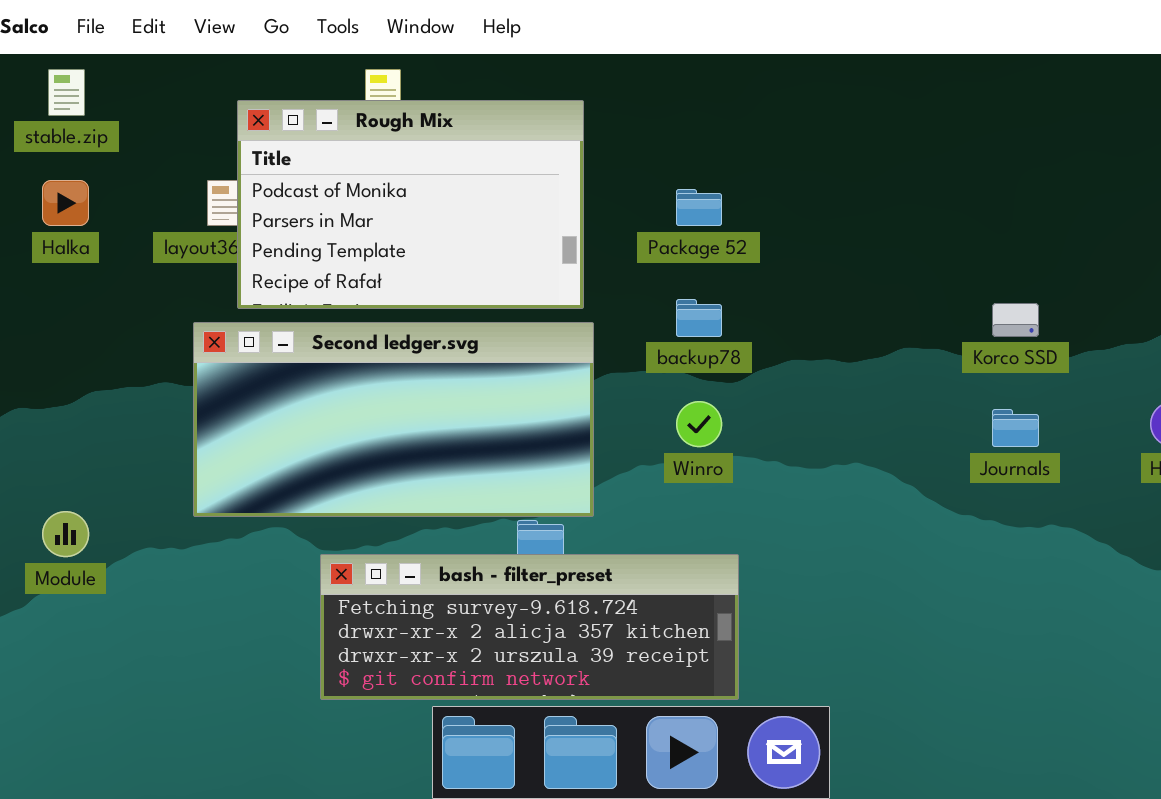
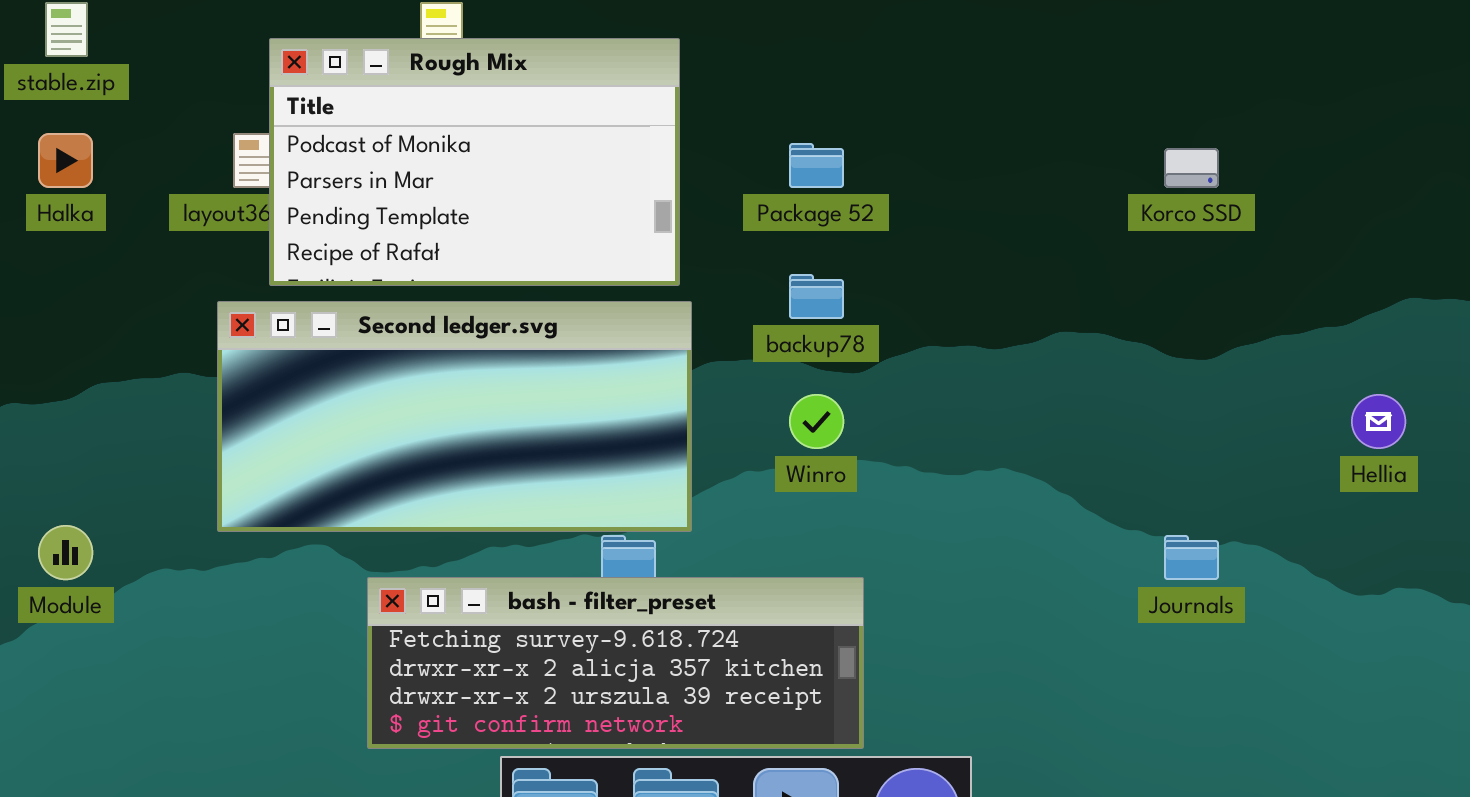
Korco SSD: [992,303,1039,337] -> [1164,148,1219,188], moved
Journals: [992,409,1039,447] -> [1164,535,1219,580], moved

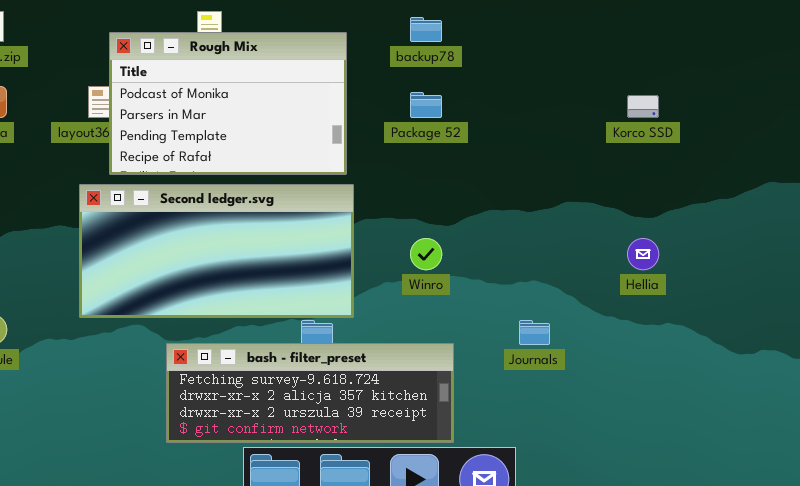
backup78: [789,274,844,319] -> [410,17,442,42], moved
Hellia: [1351,394,1406,449] -> [627,238,659,270], moved
Journals: [1164,535,1219,580] -> [519,320,550,345], moved

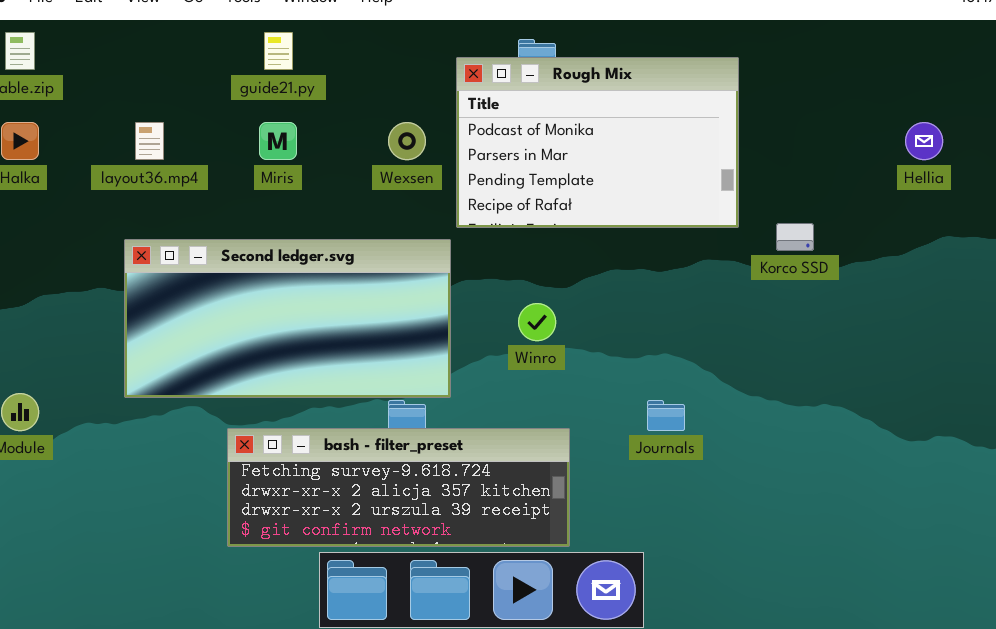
Rough Mix: [109,32,347,175] -> [456,57,739,228], moved
Korco SSD: [627,95,659,118] -> [776,223,814,251], moved
Hellia: [627,238,659,270] -> [905,122,943,160], moved

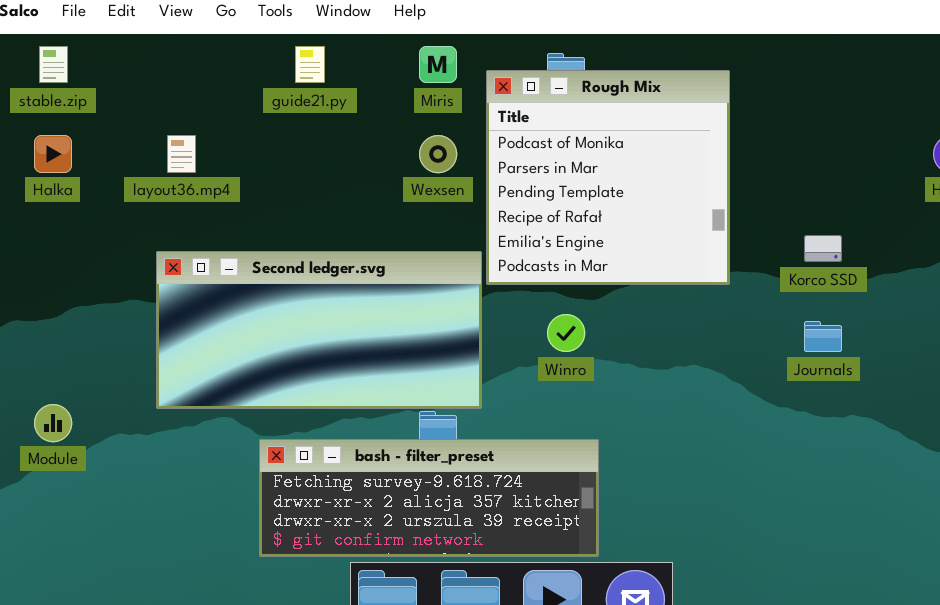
Rough Mix: [456,57,739,228] -> [486,70,730,285], resized
Miris: [259,122,297,160] -> [419,46,457,83], moved
Journals: [647,400,685,431] -> [804,321,842,352], moved

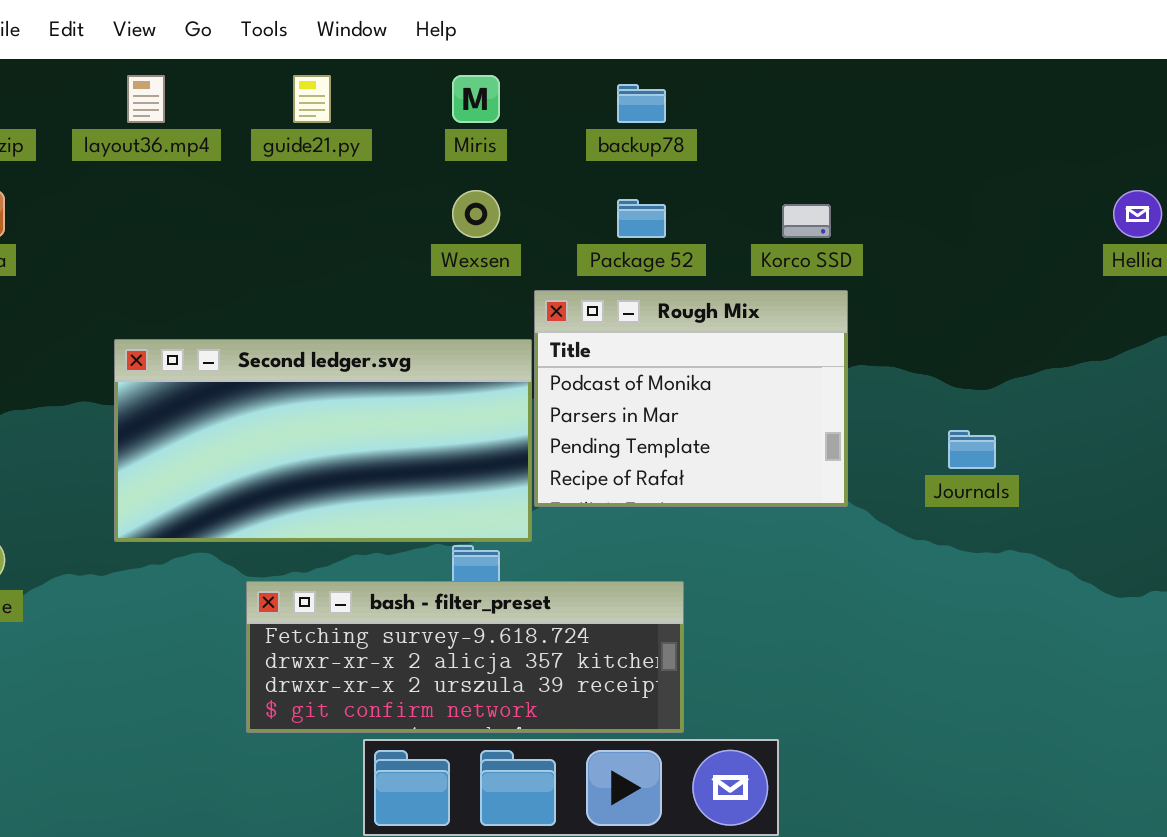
Rough Mix: [486,70,730,285] -> [534,290,848,507], moved, resized
layout36.mp4: [167,135,196,173] -> [127,75,165,123], moved
Korco SSD: [804,235,842,262] -> [782,204,831,238], moved

